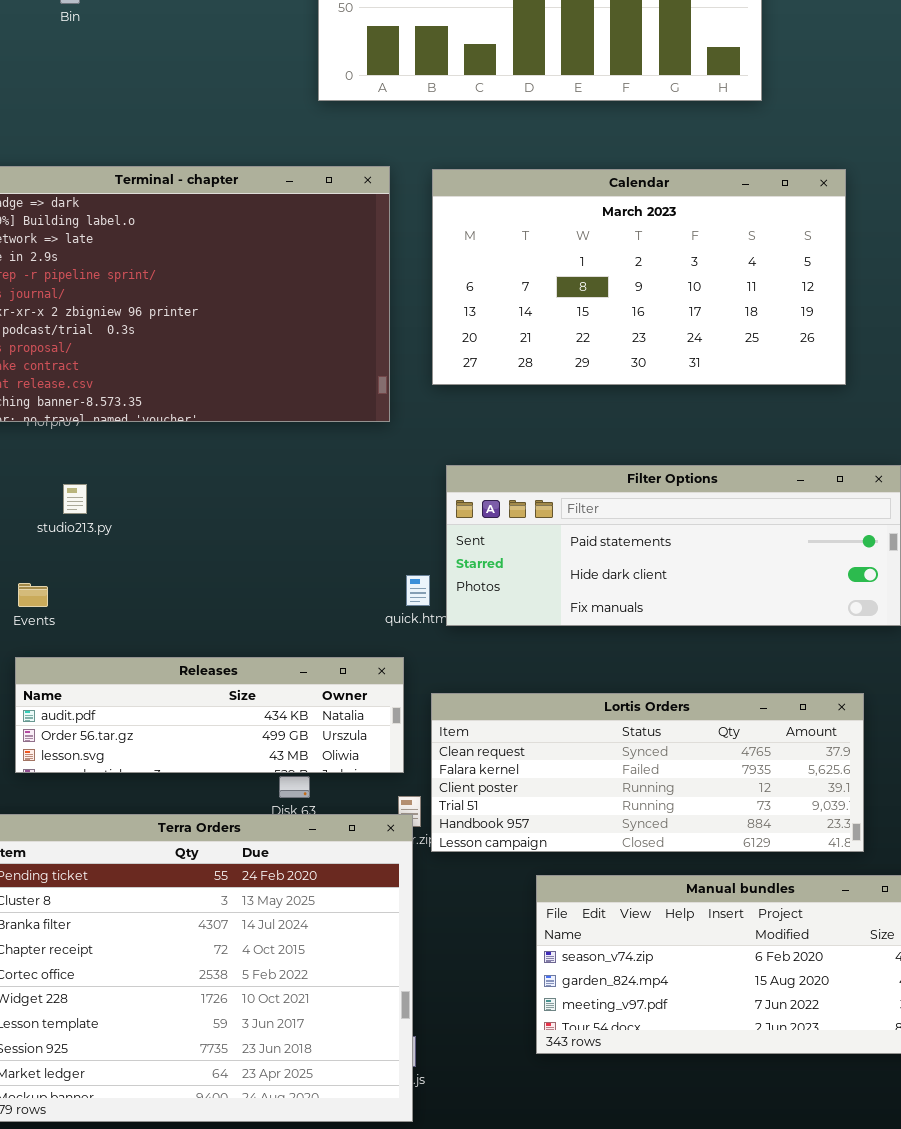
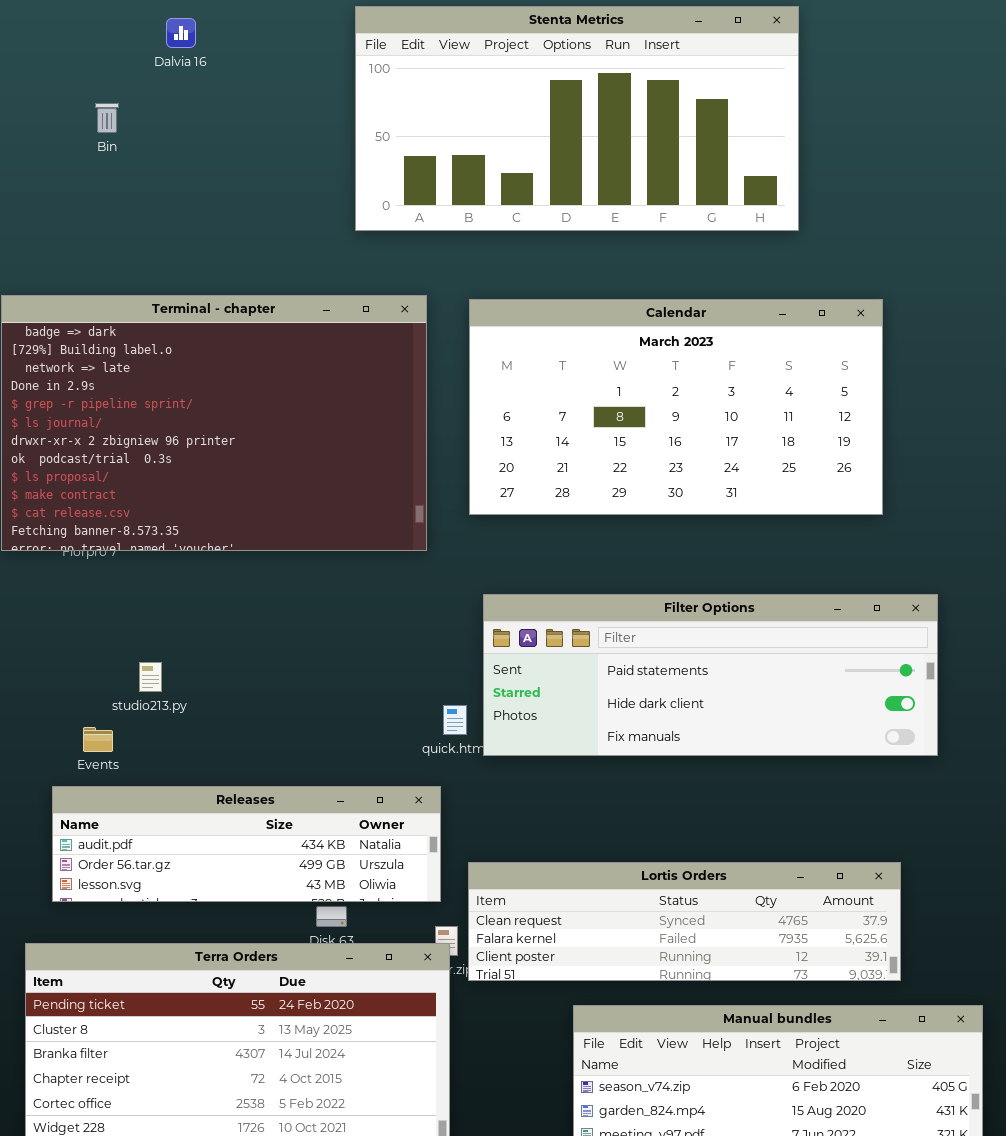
studio213.py: [63,484,87,514] -> [139,662,162,692], moved
Events: [18,583,48,607] -> [83,727,113,752], moved
Lortis Orders: [431,693,864,852] -> [468,862,901,981], resized

